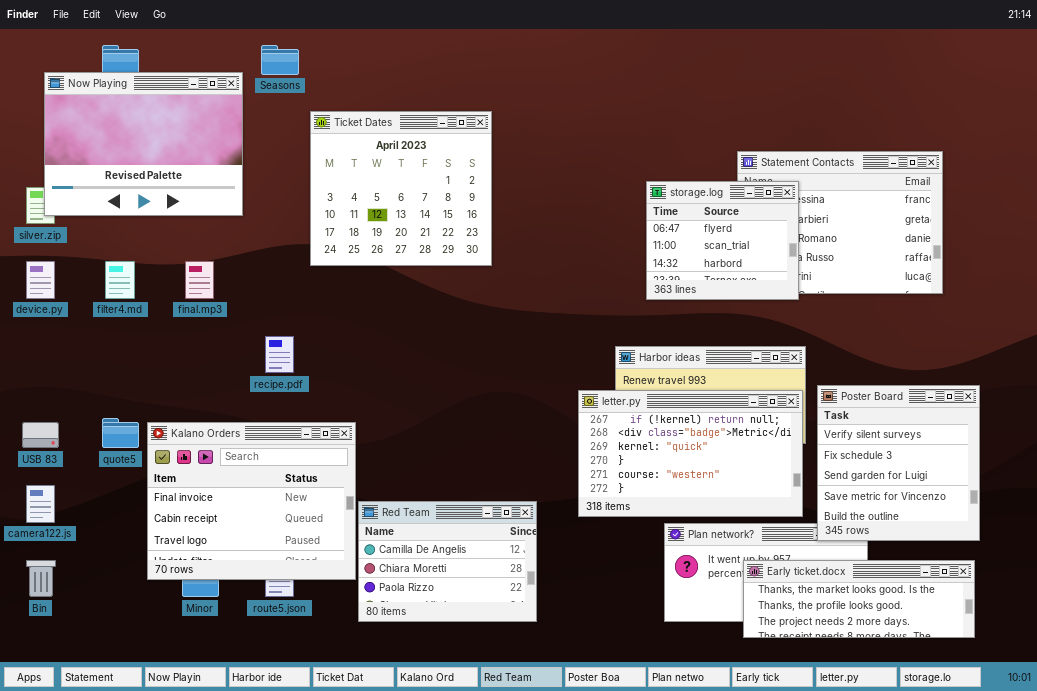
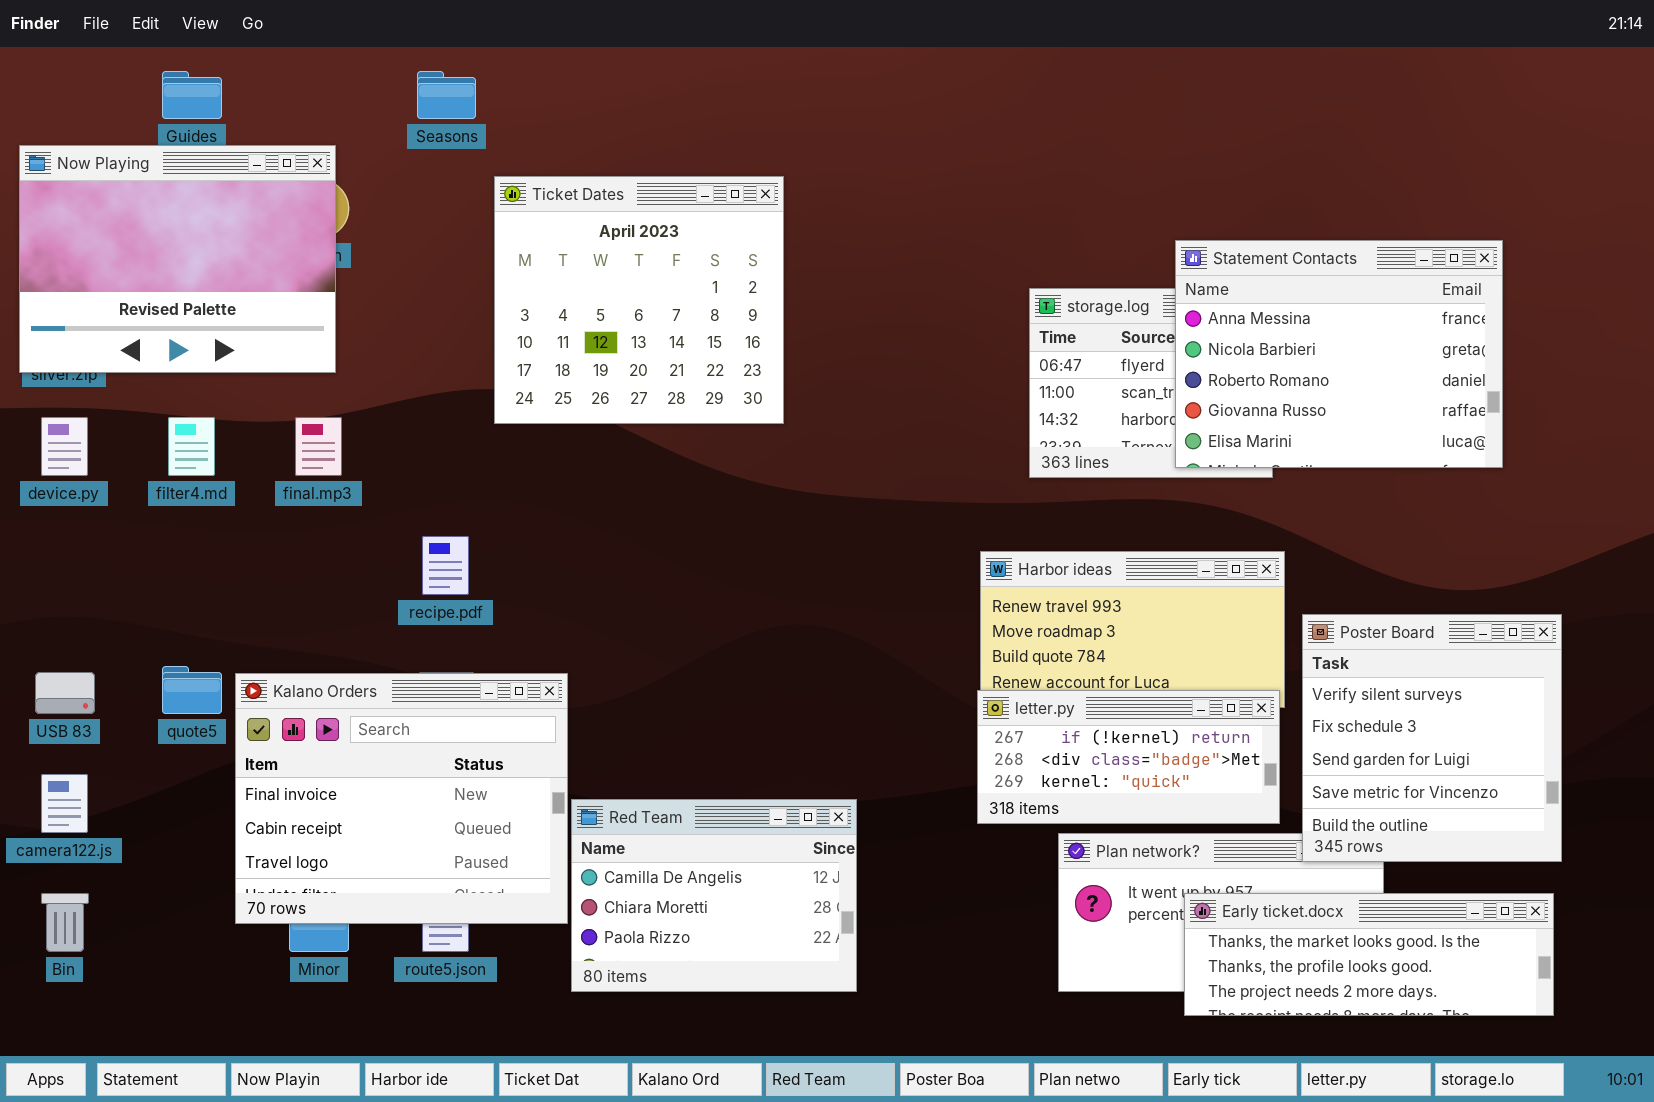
Now Playing: [44,72,243,216] -> [19,145,336,373], moved
Statement Contacts: [737,151,943,294] -> [1175,240,1503,468], raised
letter.py: [578,390,803,517] -> [977,690,1280,824], resized

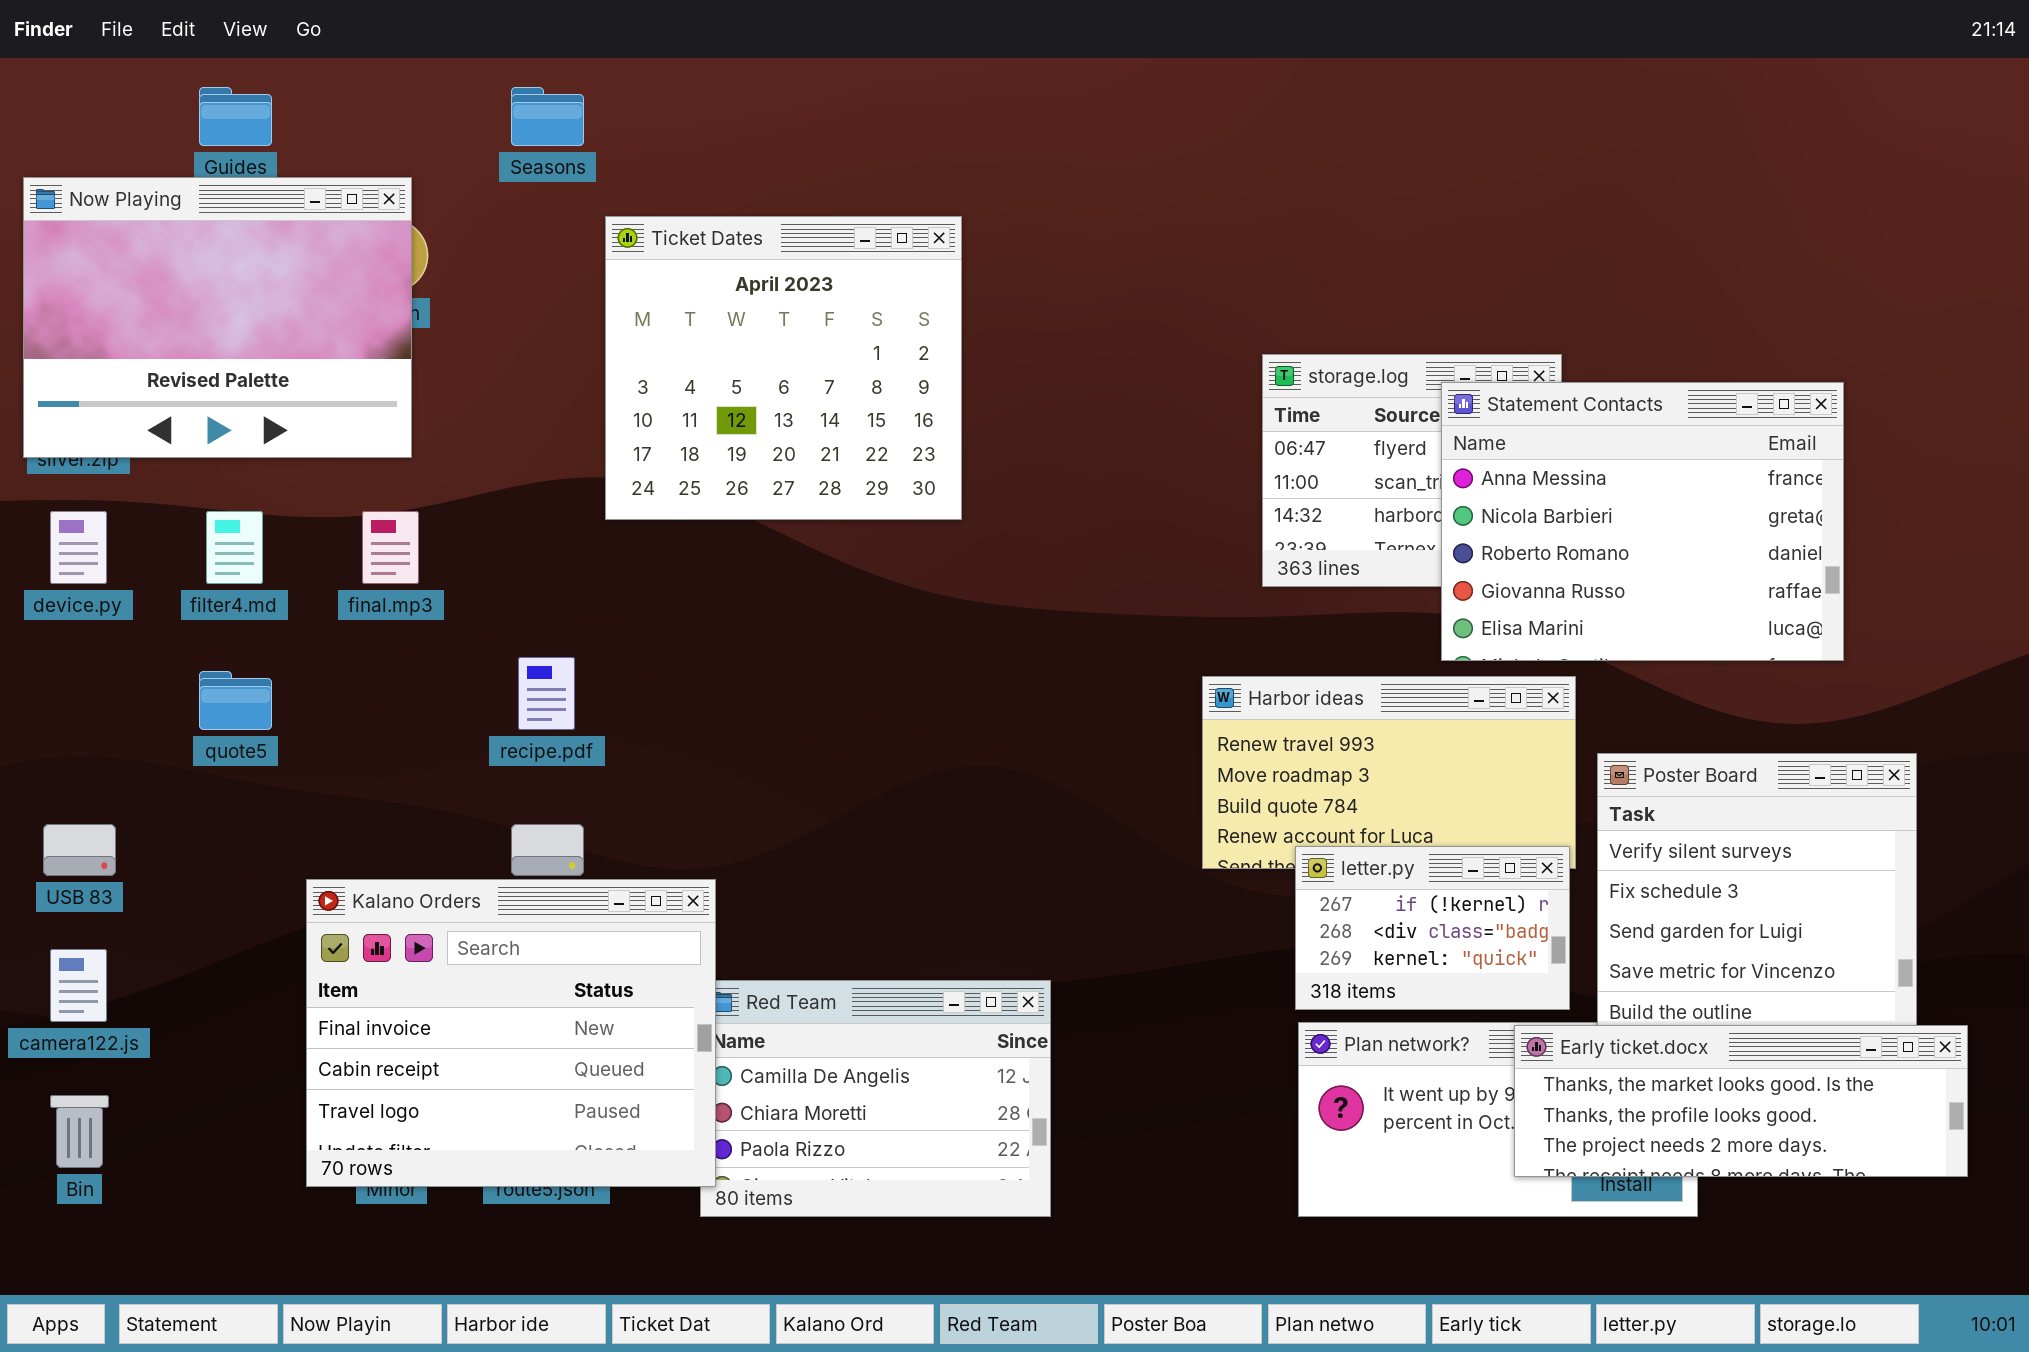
Statement Contacts: [1175,240,1503,468] -> [1441,382,1844,661], moved
quote5: [162,666,222,714] -> [199,671,272,730], moved
Kalano Orders: [235,673,568,924] -> [306,879,716,1187], moved
letter.py: [977,690,1280,824] -> [1295,846,1570,1010], resized
Early ticket.docx: [1184,893,1554,1016] -> [1514,1025,1968,1177], moved

